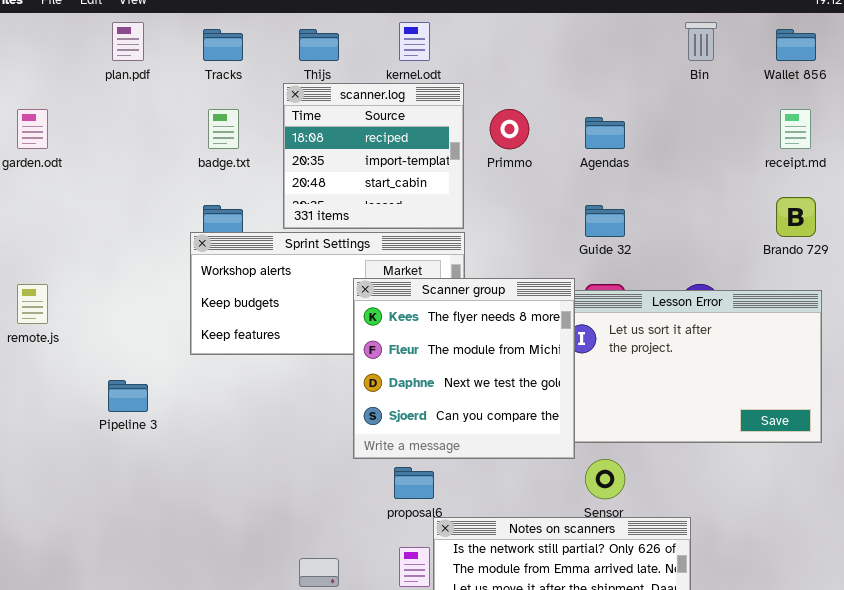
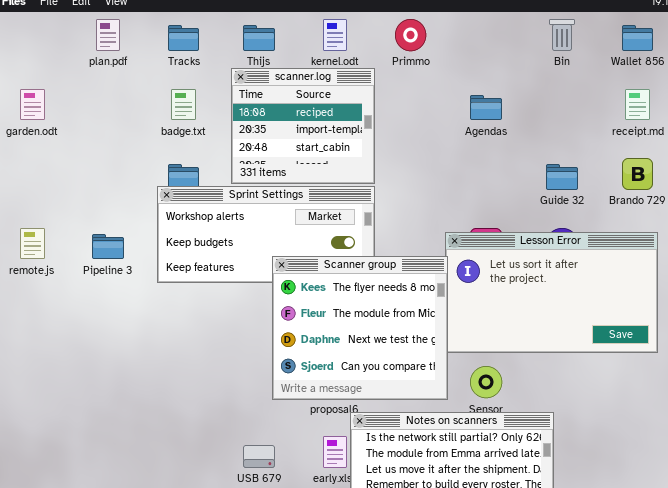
Primmo: [490,109,529,149] -> [395,19,426,51], moved
Guide 32: [585,205,625,237] -> [546,164,578,190], moved
Scanner group: [353,278,575,459] -> [272,256,448,400], moved
Pipeline 3: [108,380,148,412] -> [92,234,124,259], moved

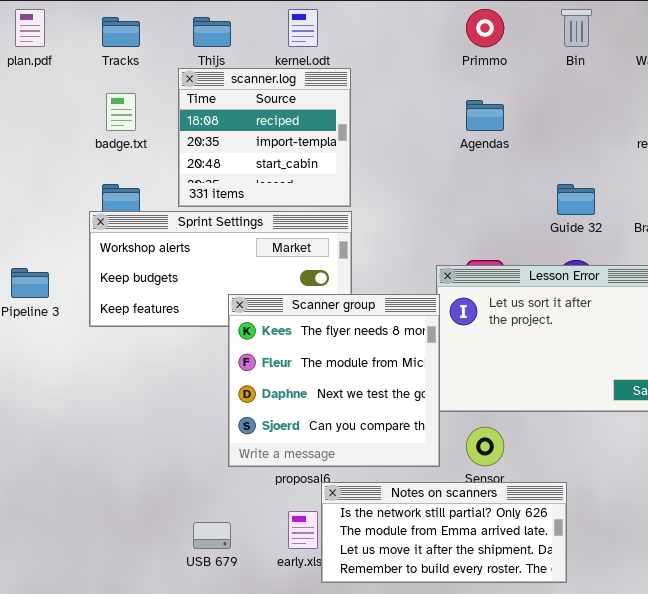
Primmo: [395,19,426,51] -> [466,9,504,47], moved

